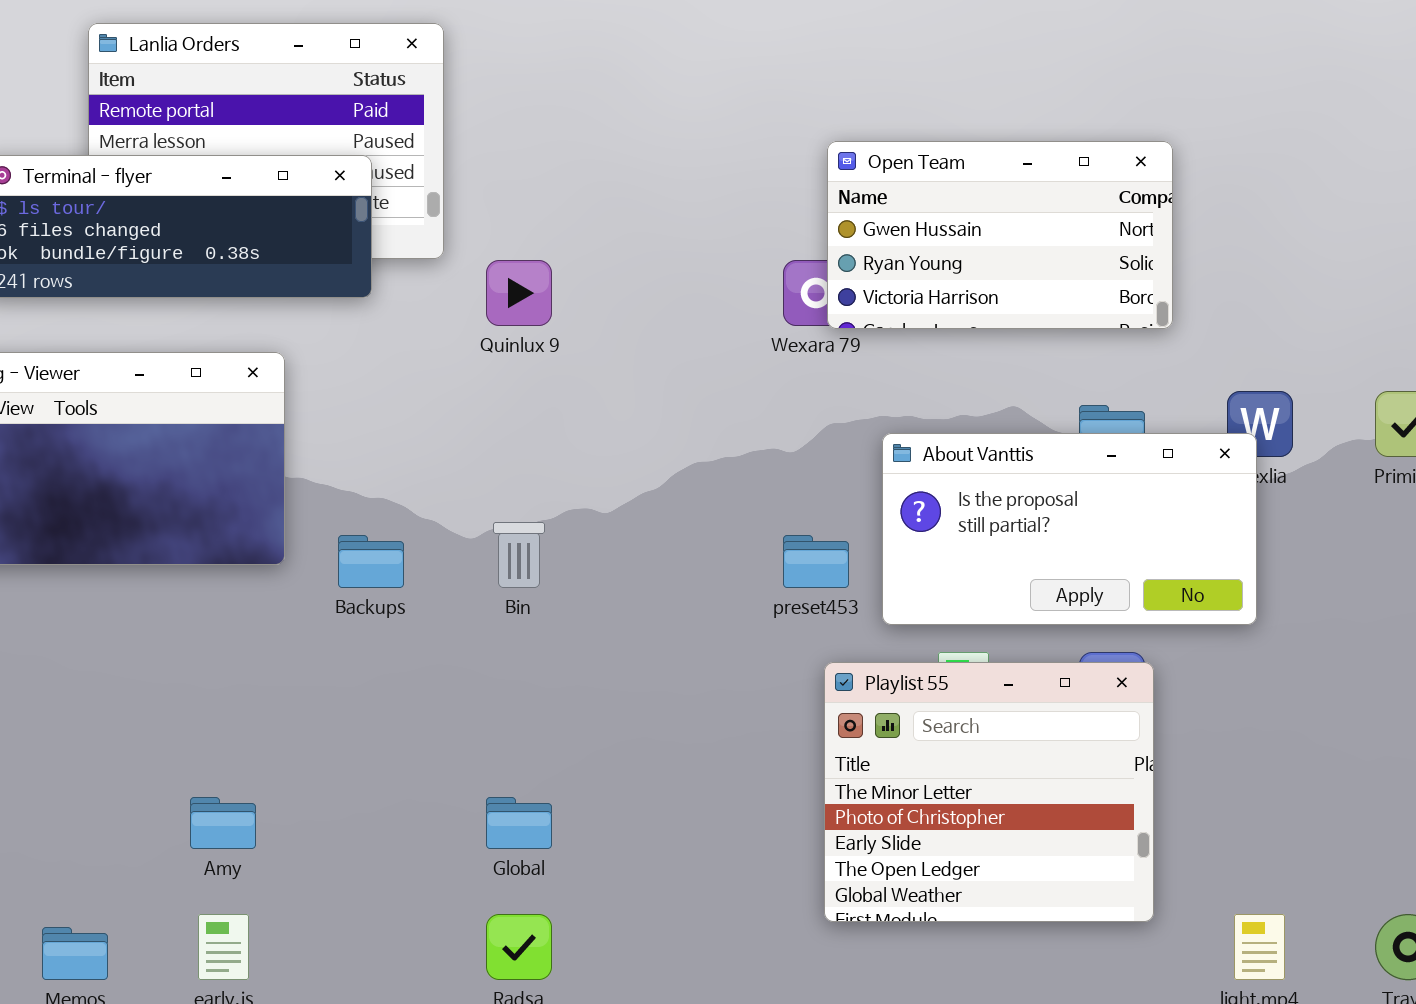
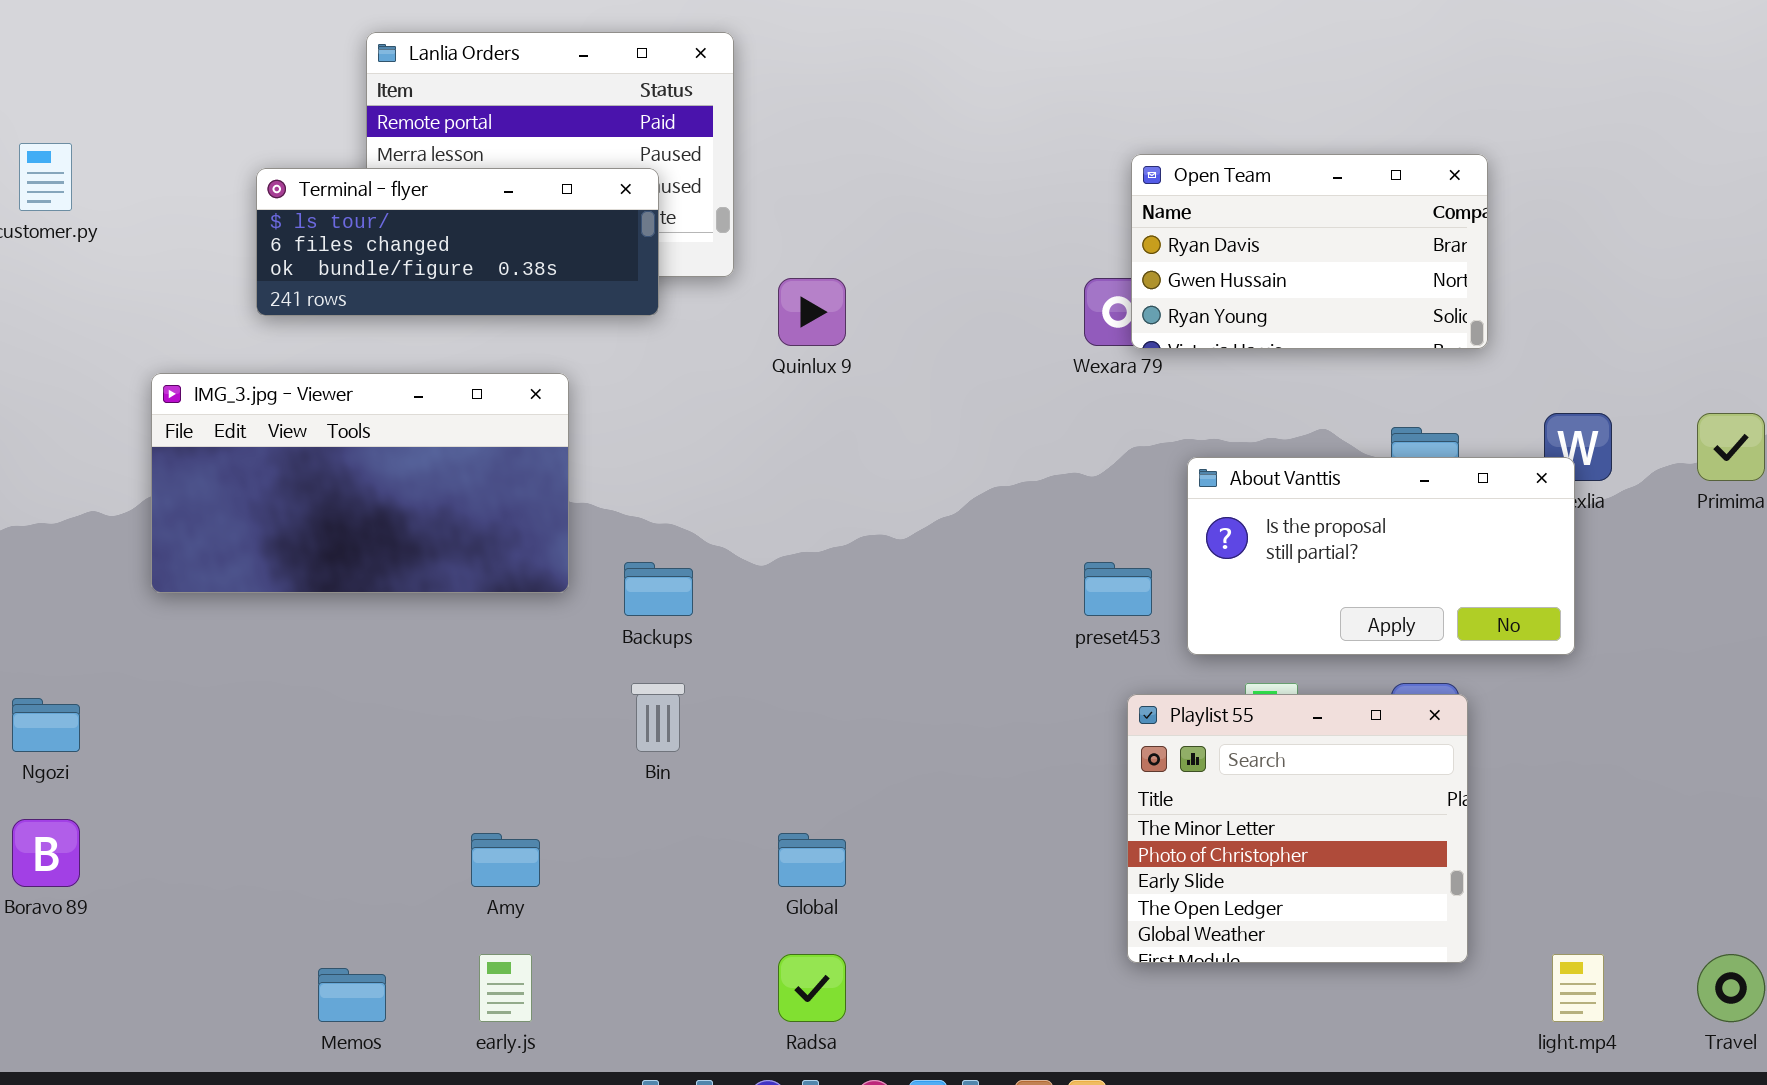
Open Team: [827,141,1173,329] -> [1131,154,1488,349], scrolled up 1 row
Bin: [493,522,545,588] -> [631,683,685,752], moved

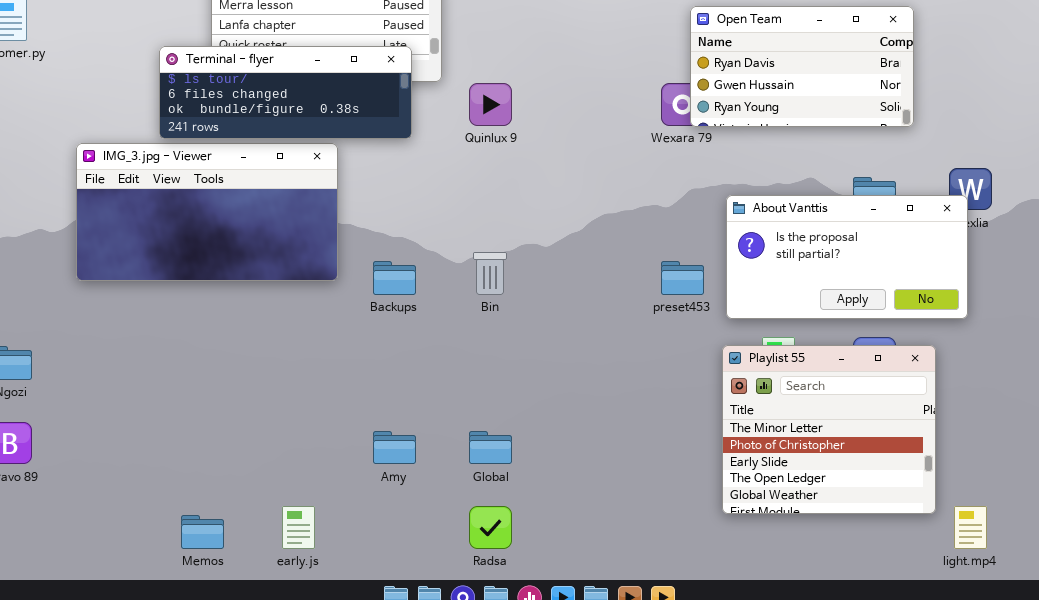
Terminal - flyer: [256,168,659,316] -> [159,46,412,139], moved
Bin: [631,683,685,752] -> [473,252,507,295], moved
Playlist 55: [1127,694,1468,963] -> [722,345,936,514], moved
Amy: [471,833,540,887] -> [373,431,416,464], moved

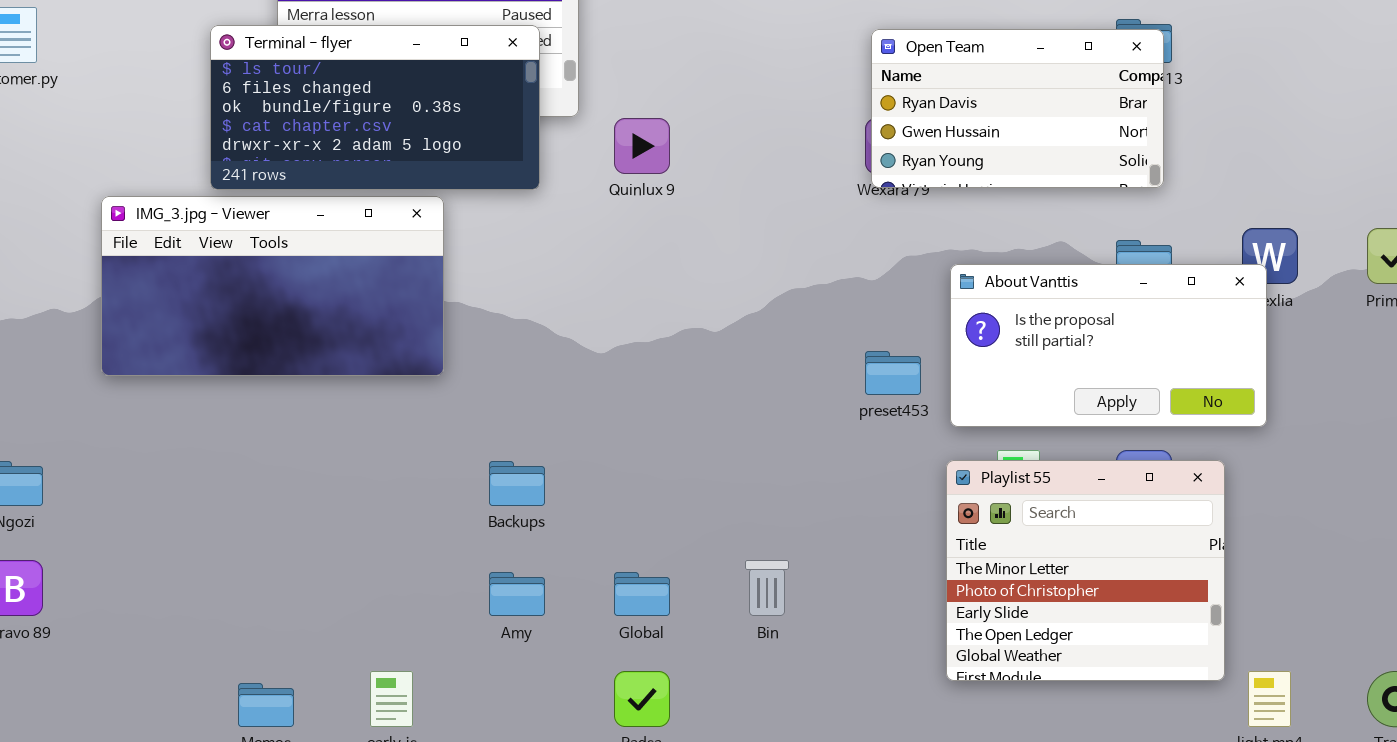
Open Team: [690,6,914,127] -> [871,29,1164,188], moved
Terminal - flyer: [159,46,412,139] -> [210,25,540,190], resized
Bin: [473,252,507,295] -> [745,560,789,616], moved
Backups: [373,261,416,295] -> [489,461,545,506], moved

